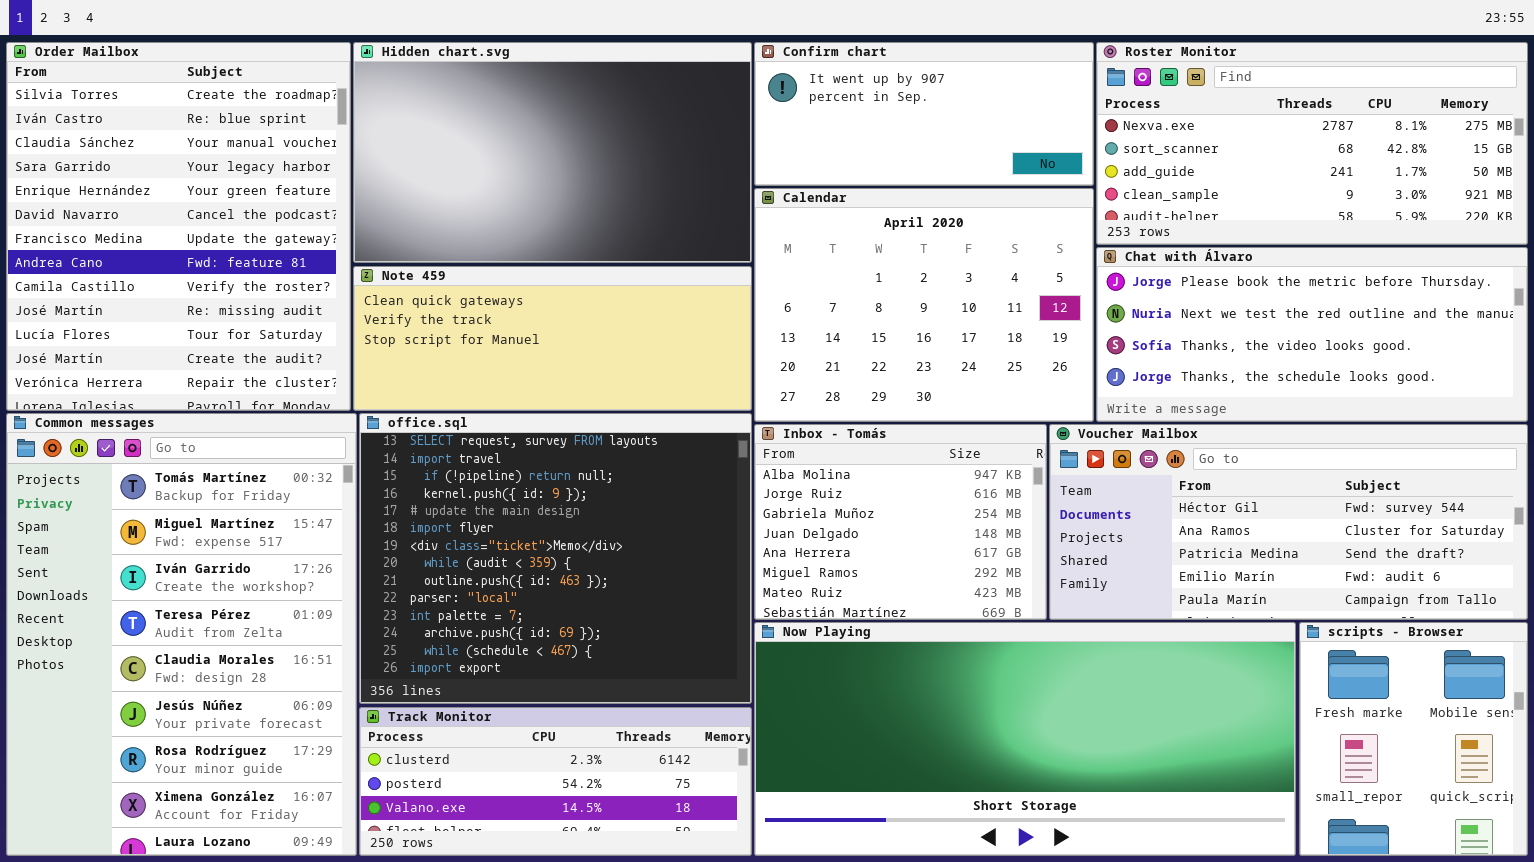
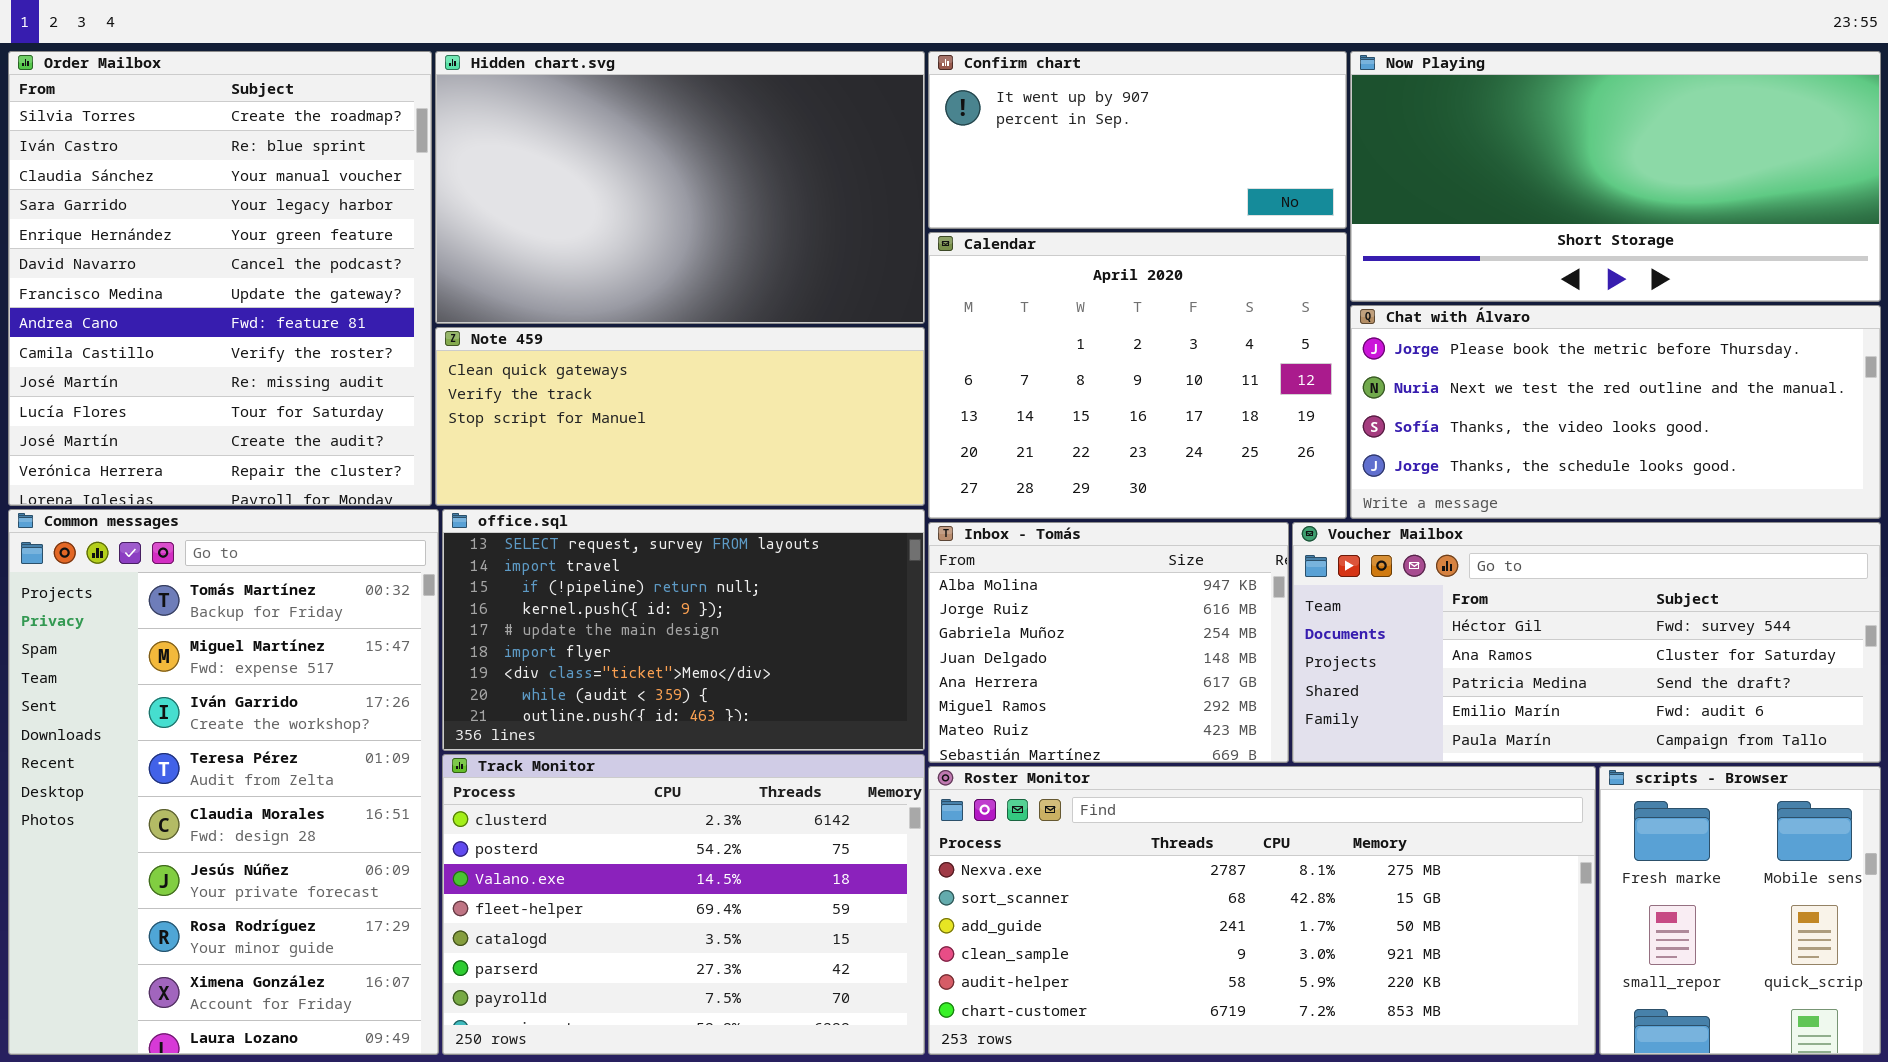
Roster Monitor: [1096,42,1528,245] -> [928,766,1596,1055], moved, resized
office.sql: [359,413,752,704] -> [442,509,925,751], resized
Now Playing: [754,622,1296,856] -> [1350,51,1881,302], moved, resized
Track Monitor: [359,707,752,856] -> [442,754,925,1055], resized

